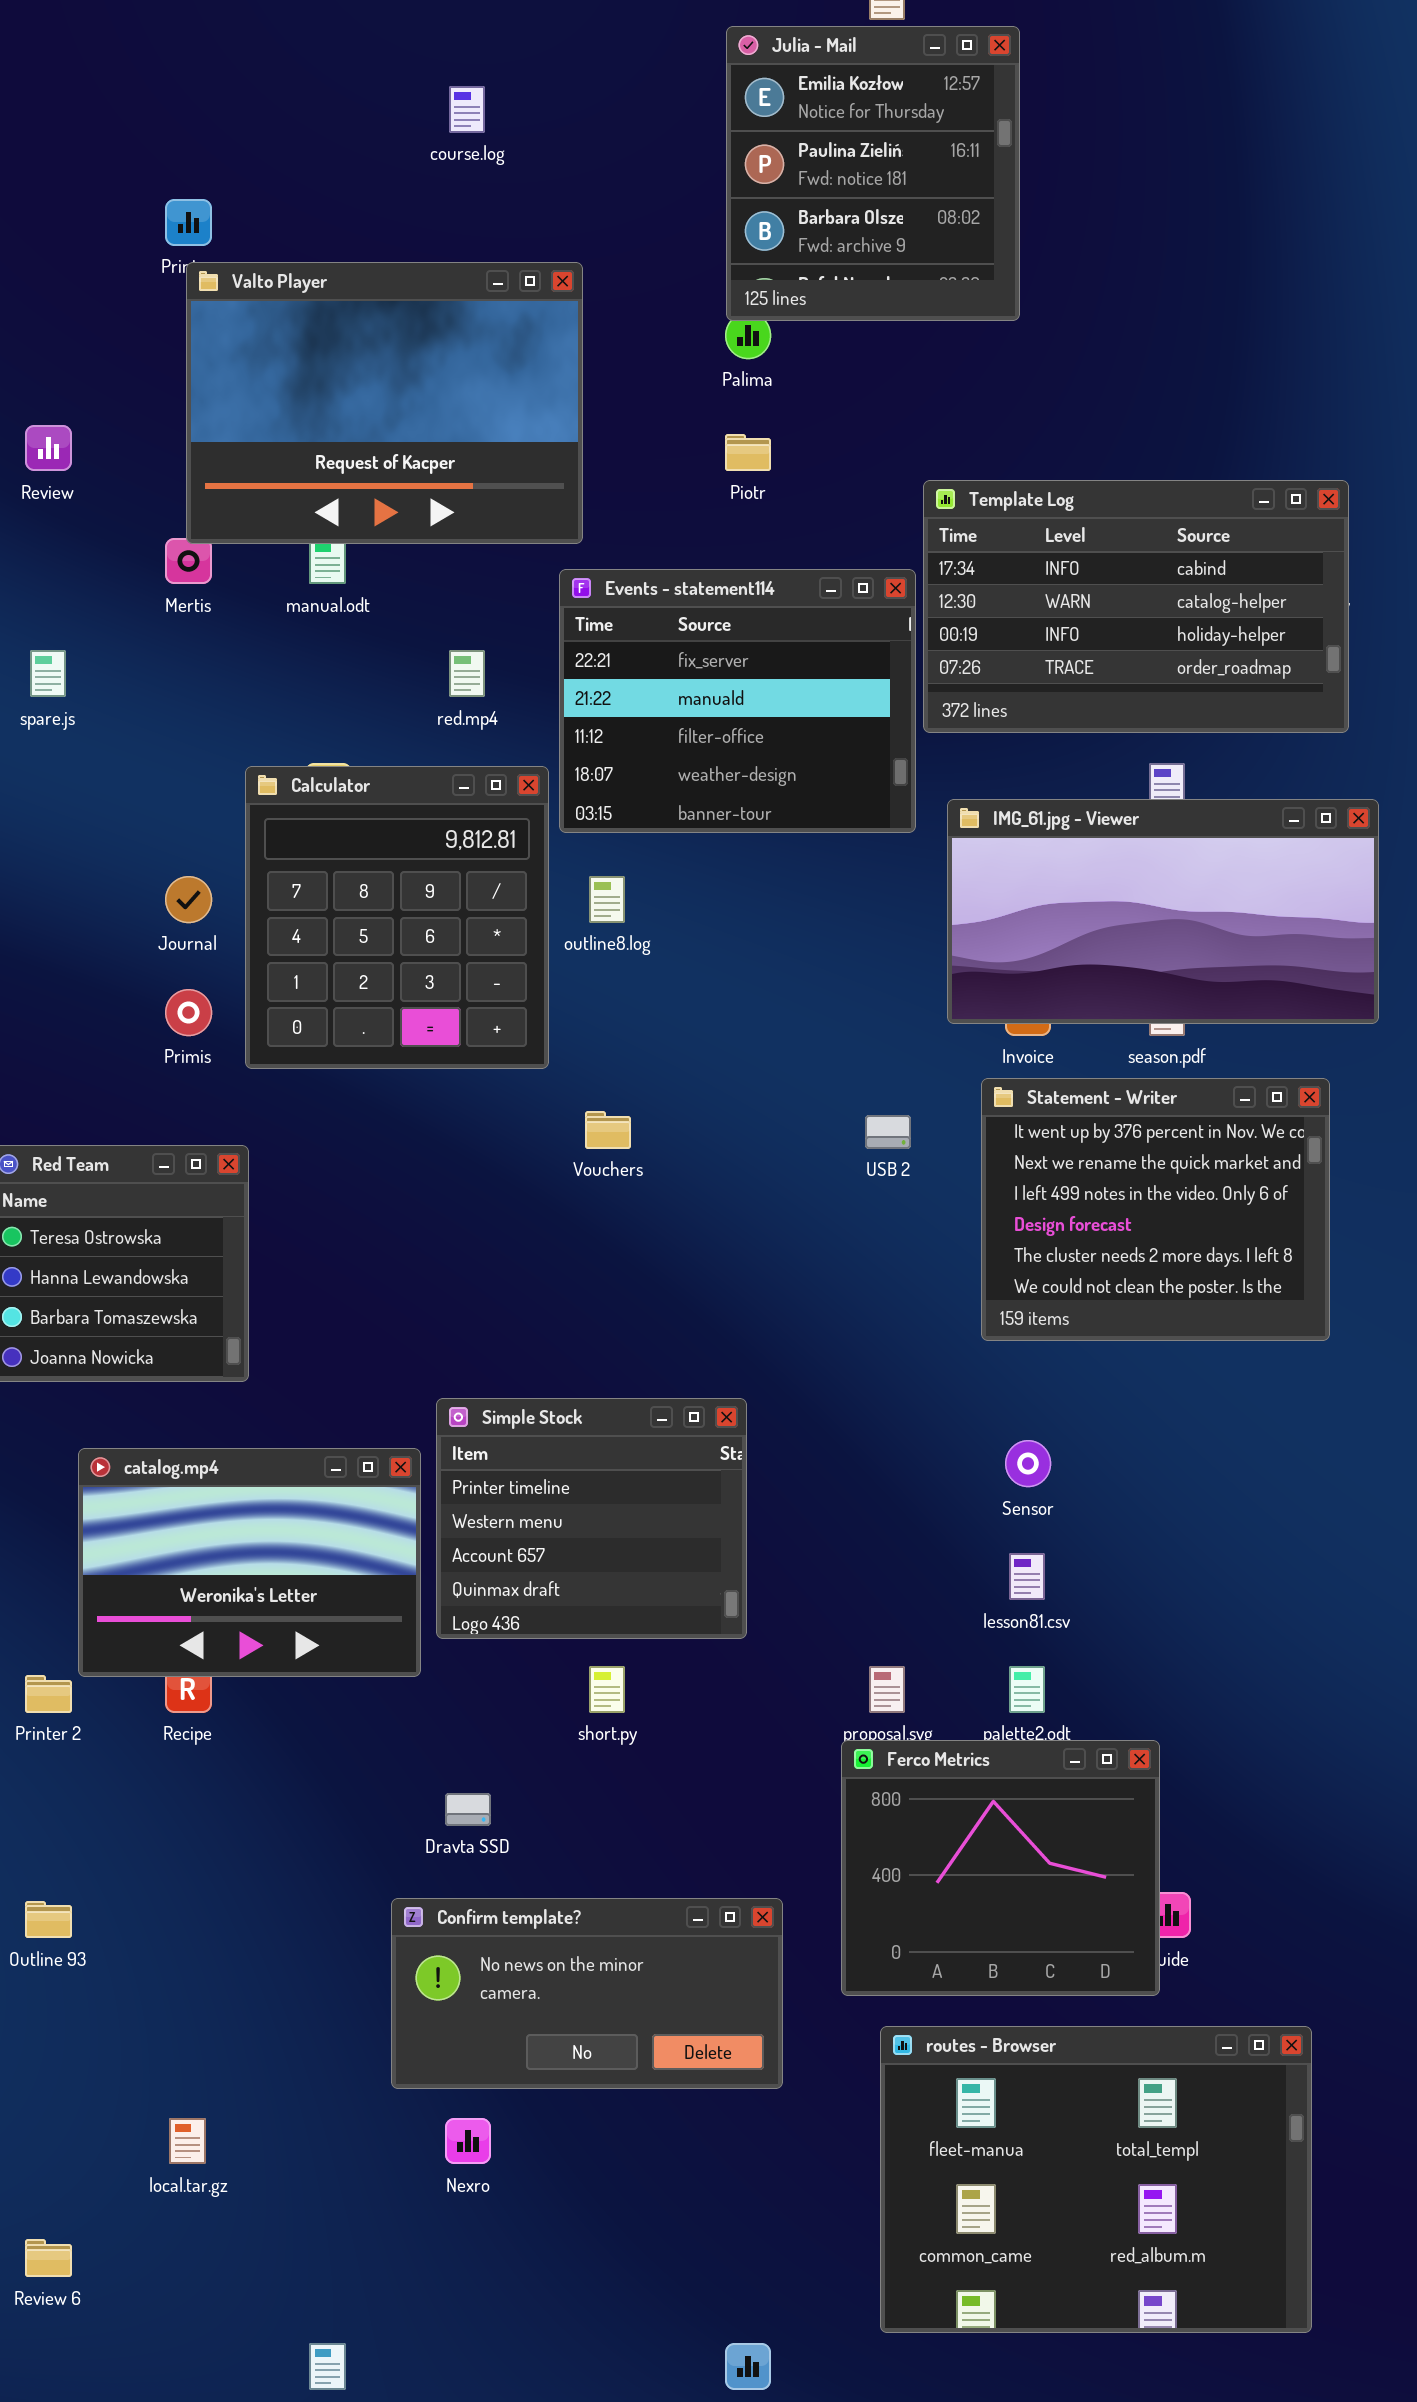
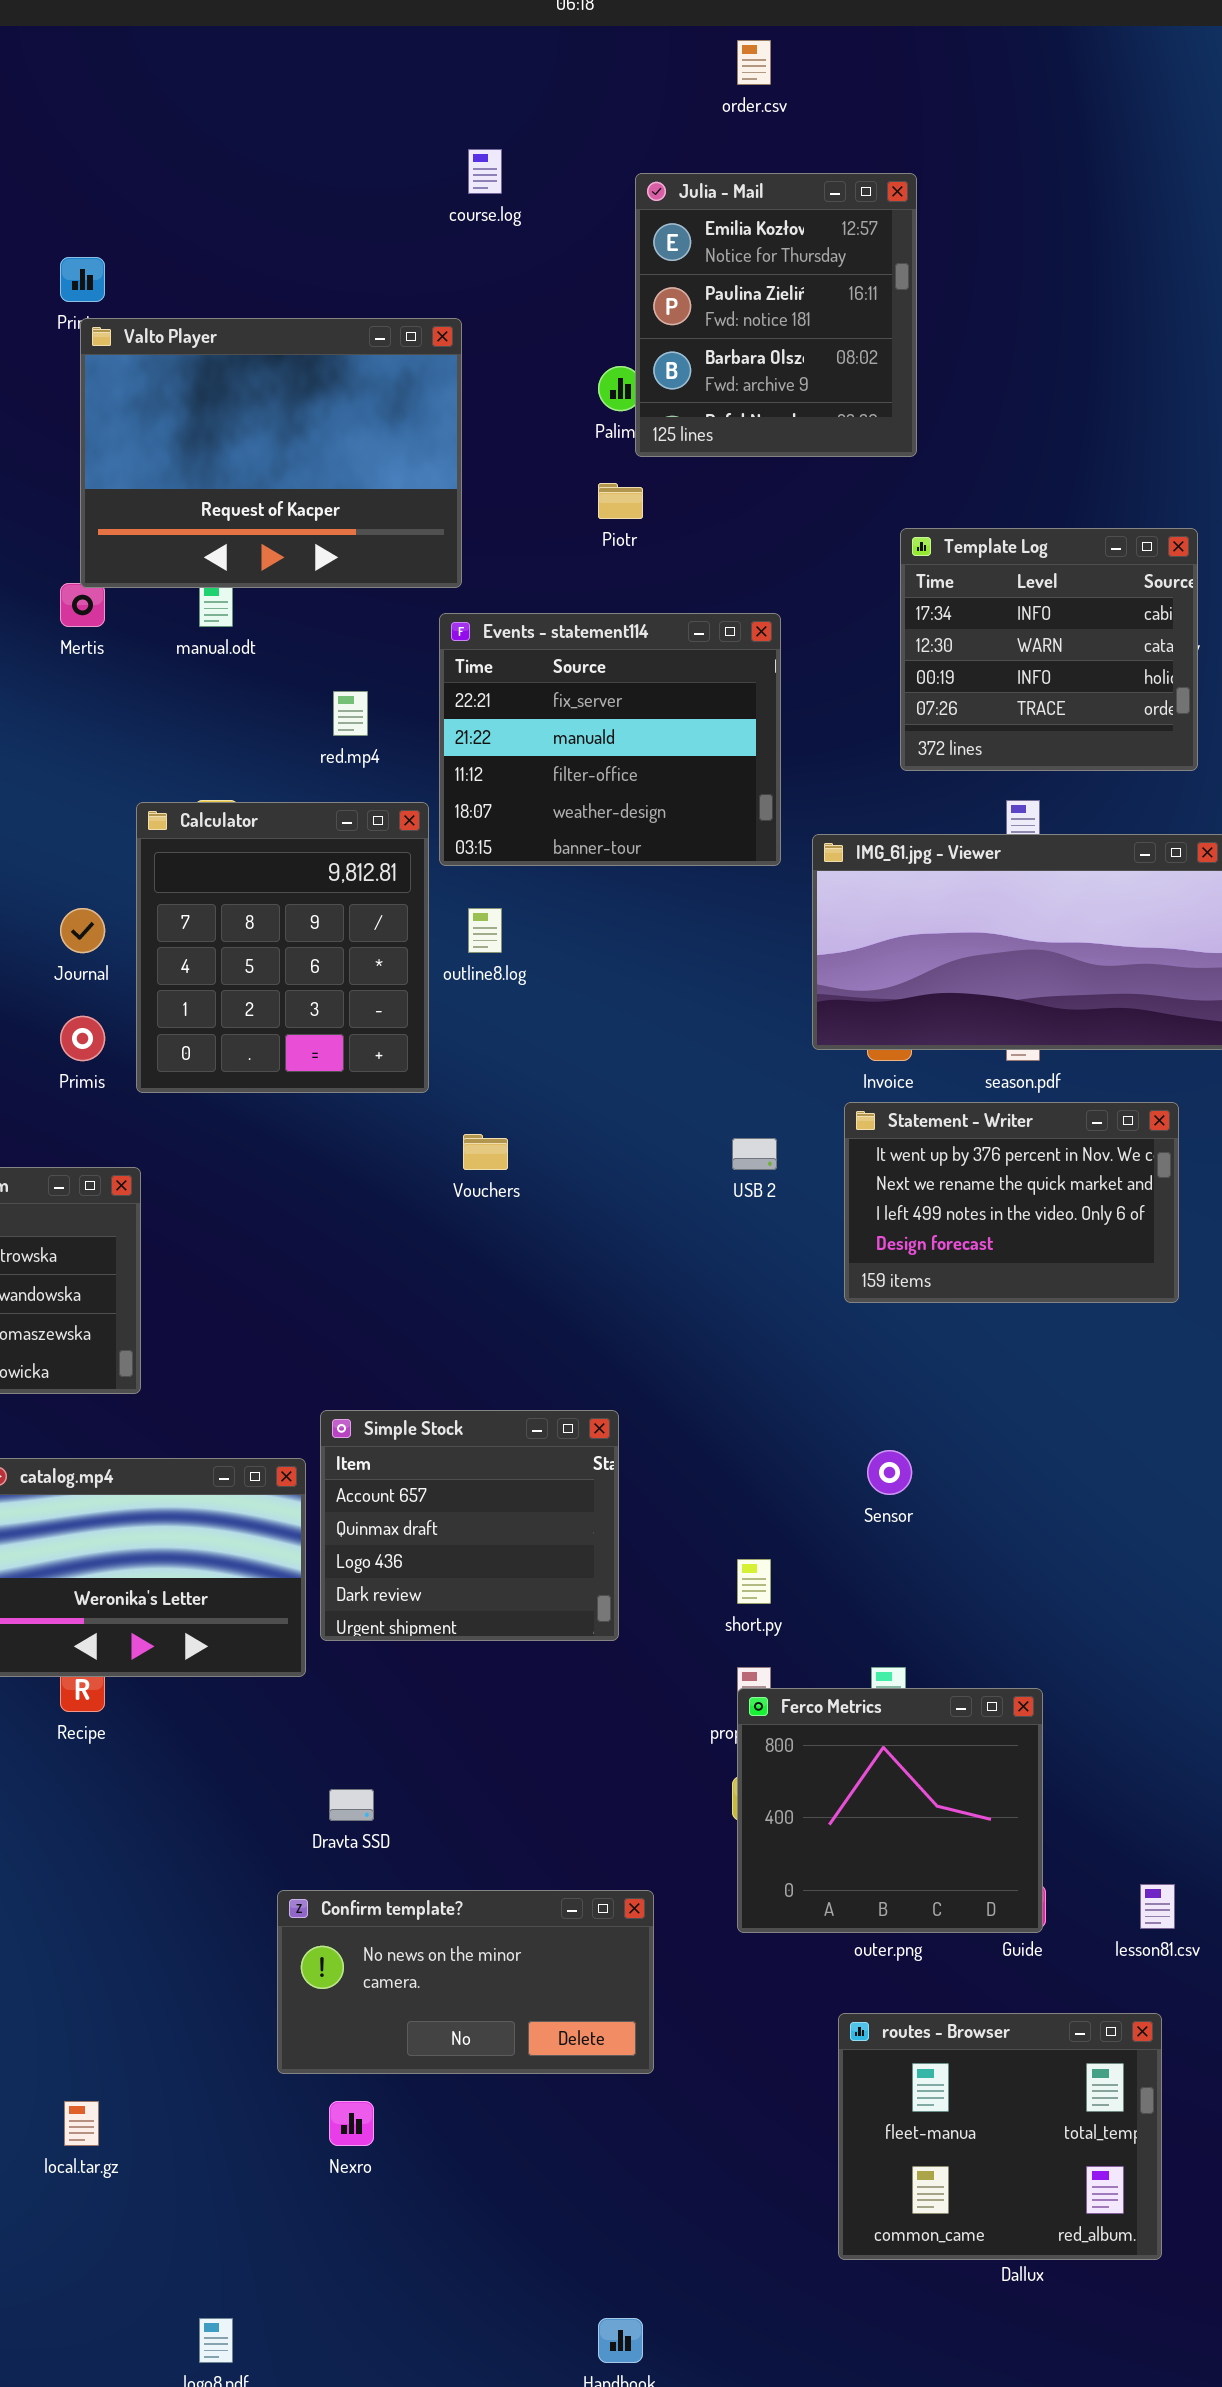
Julia - Mail: [726,26,1020,321] -> [635,173,917,457], moved
course.log: [449,86,485,133] -> [468,149,502,194], moved
Template Log: [923,480,1349,733] -> [900,528,1198,771], resized
Statement - Writer: [981,1078,1330,1341] -> [844,1102,1179,1303], resized
Simple Stock: [436,1398,747,1639] -> [320,1410,619,1641], scrolled down 2 rows
lesson81.csv: [1009,1553,1045,1600] -> [1140,1884,1175,1929], moved
short.py: [589,1666,625,1713] -> [737,1559,771,1604], moved
Ferco Metrics: [841,1740,1160,1996] -> [737,1688,1043,1933], moved
routes - Browser: [880,2026,1312,2333] -> [838,2013,1162,2260], resized

